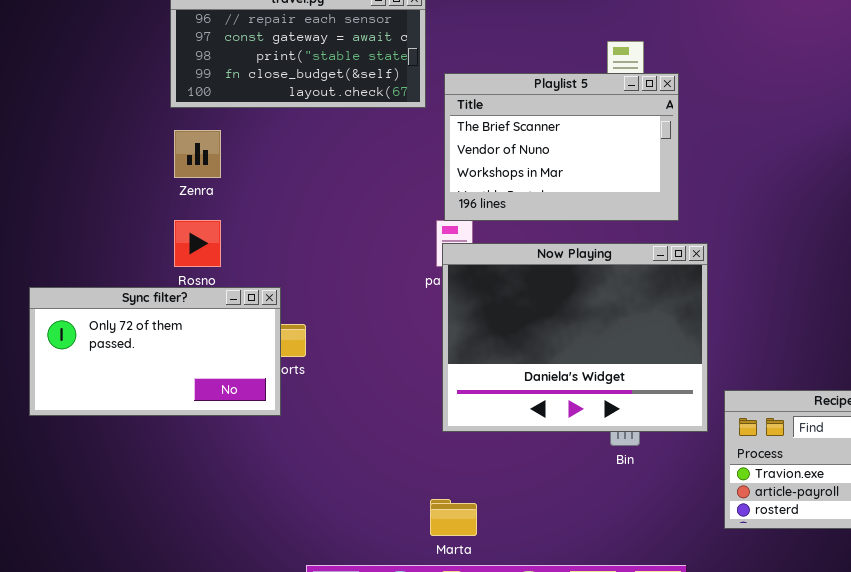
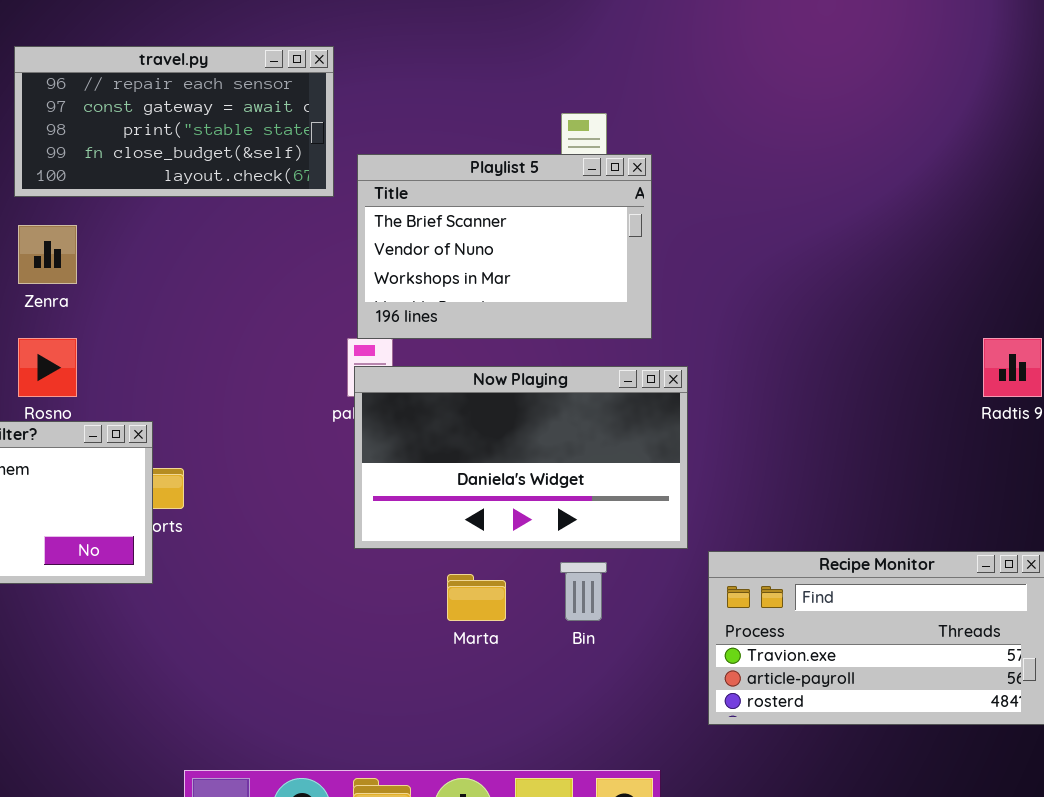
Now Playing: [442,243,708,432] -> [354,366,688,549], resized
Marta: [430,499,477,536] -> [447,574,506,621], moved

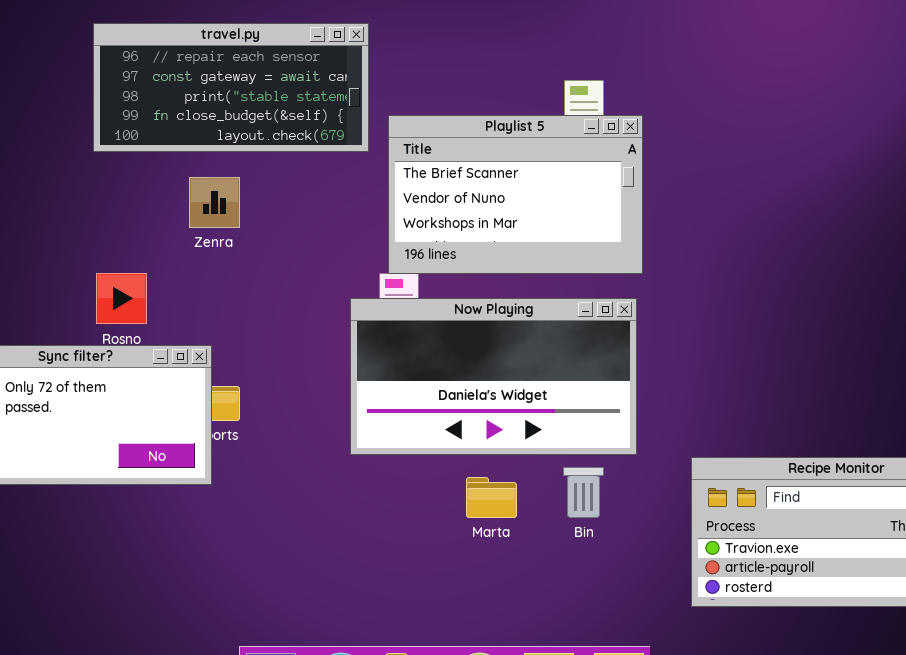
Zenra: [18,225,77,284] -> [189,177,240,228], moved
Now Playing: [354,366,688,549] -> [350,298,637,455], moved

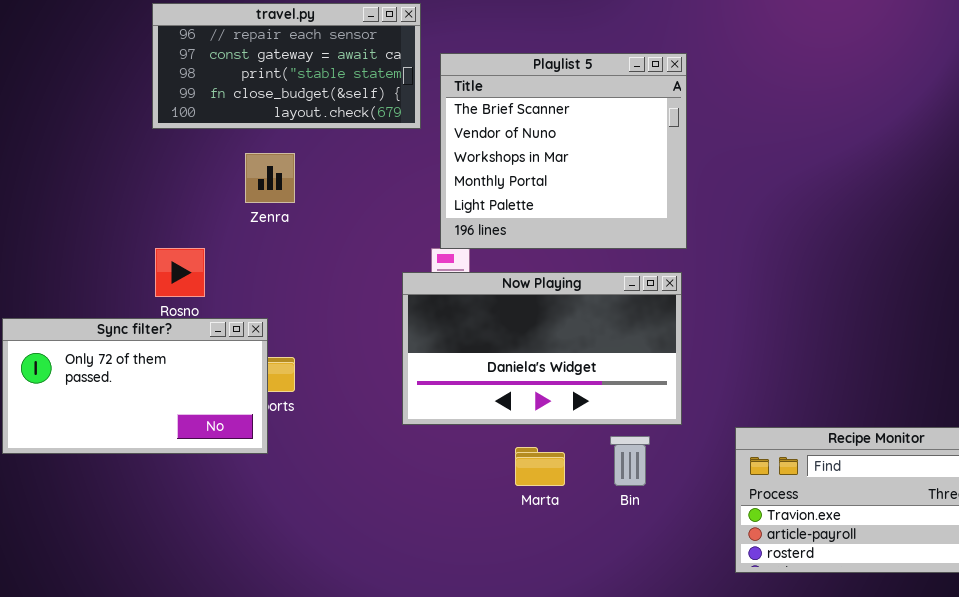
Playlist 5: [388,115,643,274] -> [440,53,687,249], resized

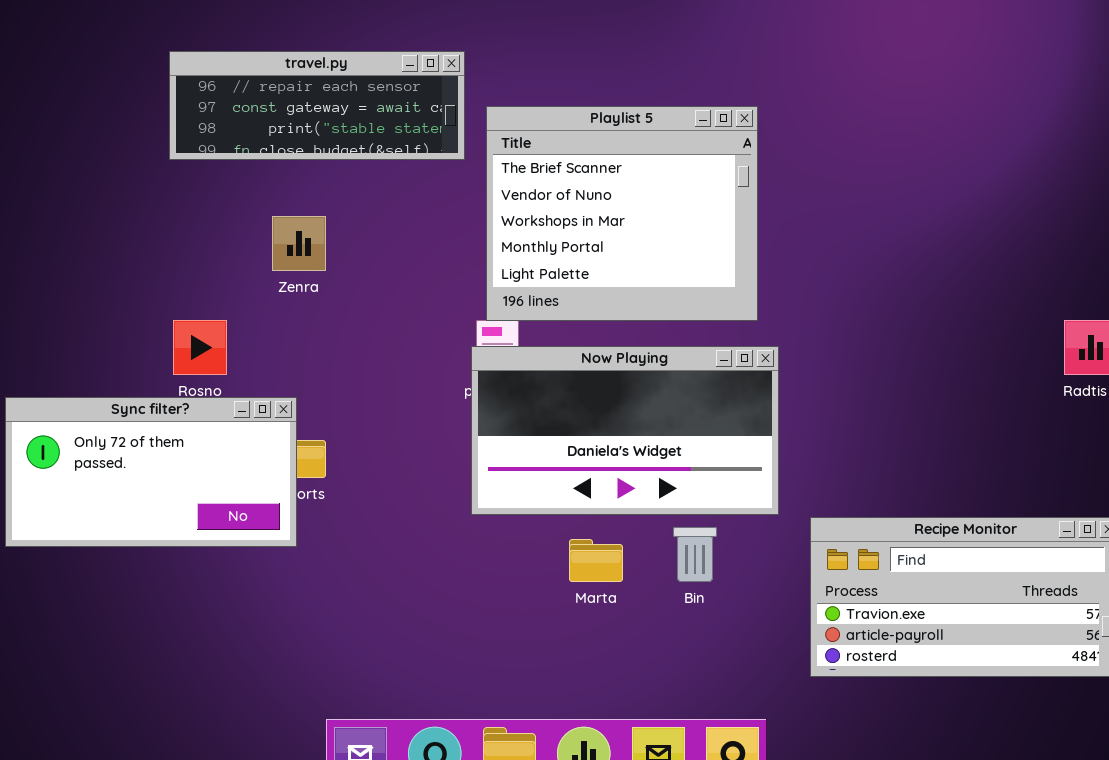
travel.py: [152,3,421,129] -> [169,51,465,160], resized
Now Playing: [402,272,682,425] -> [471,346,779,515], moved

